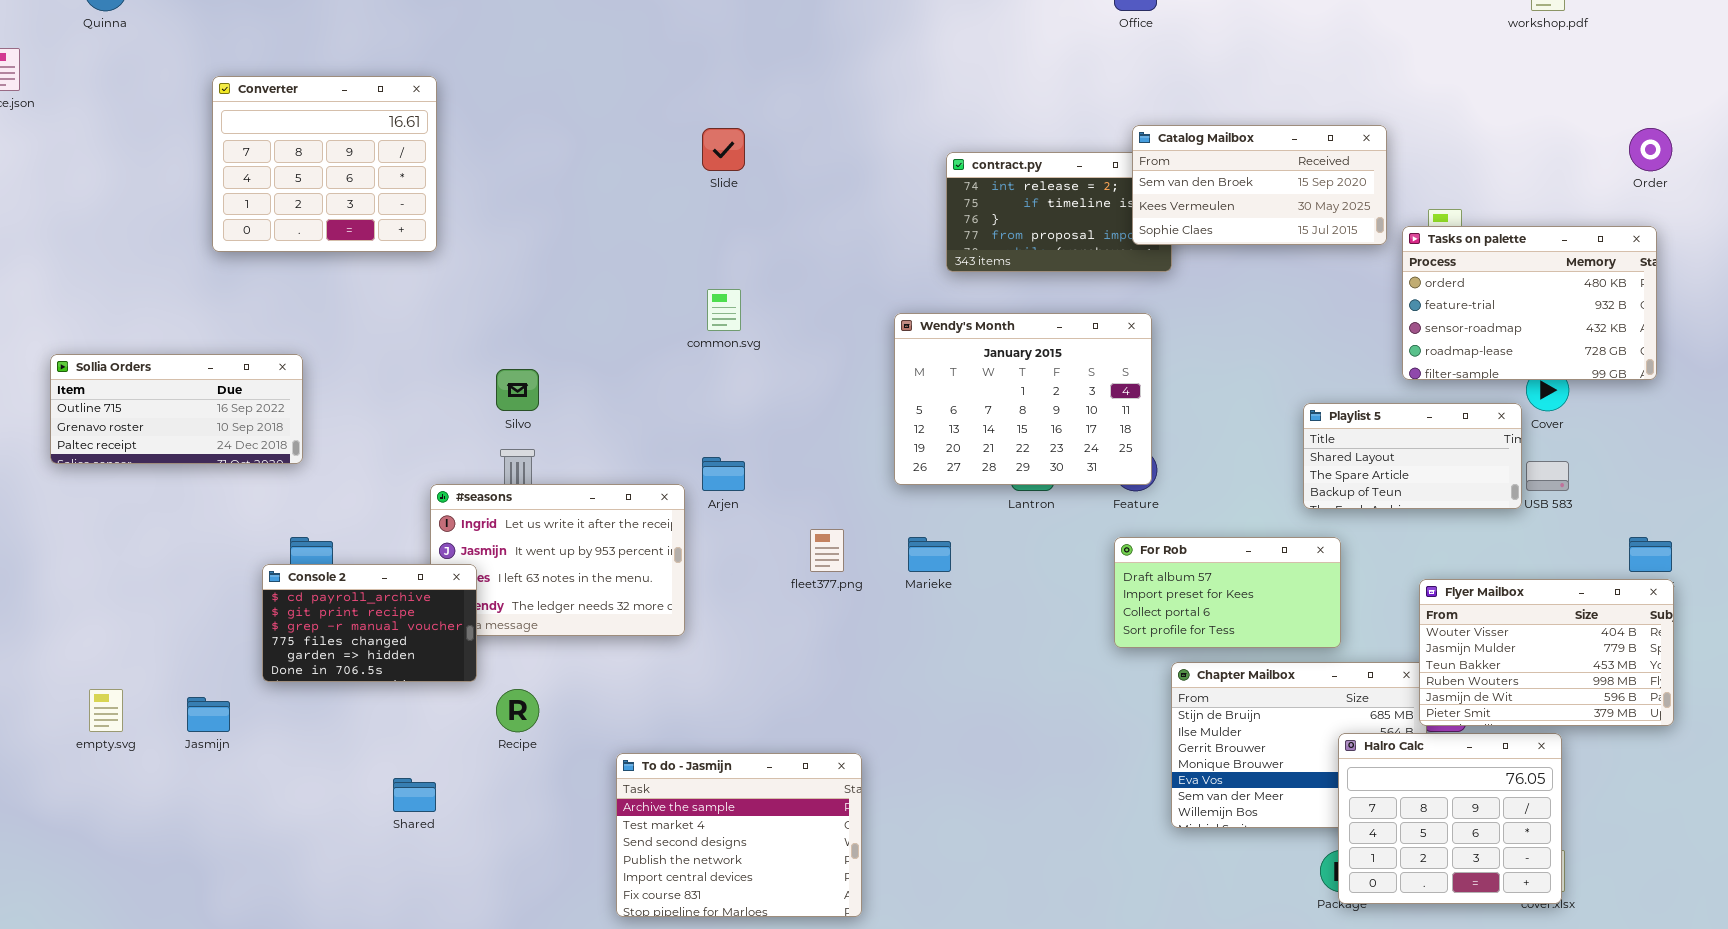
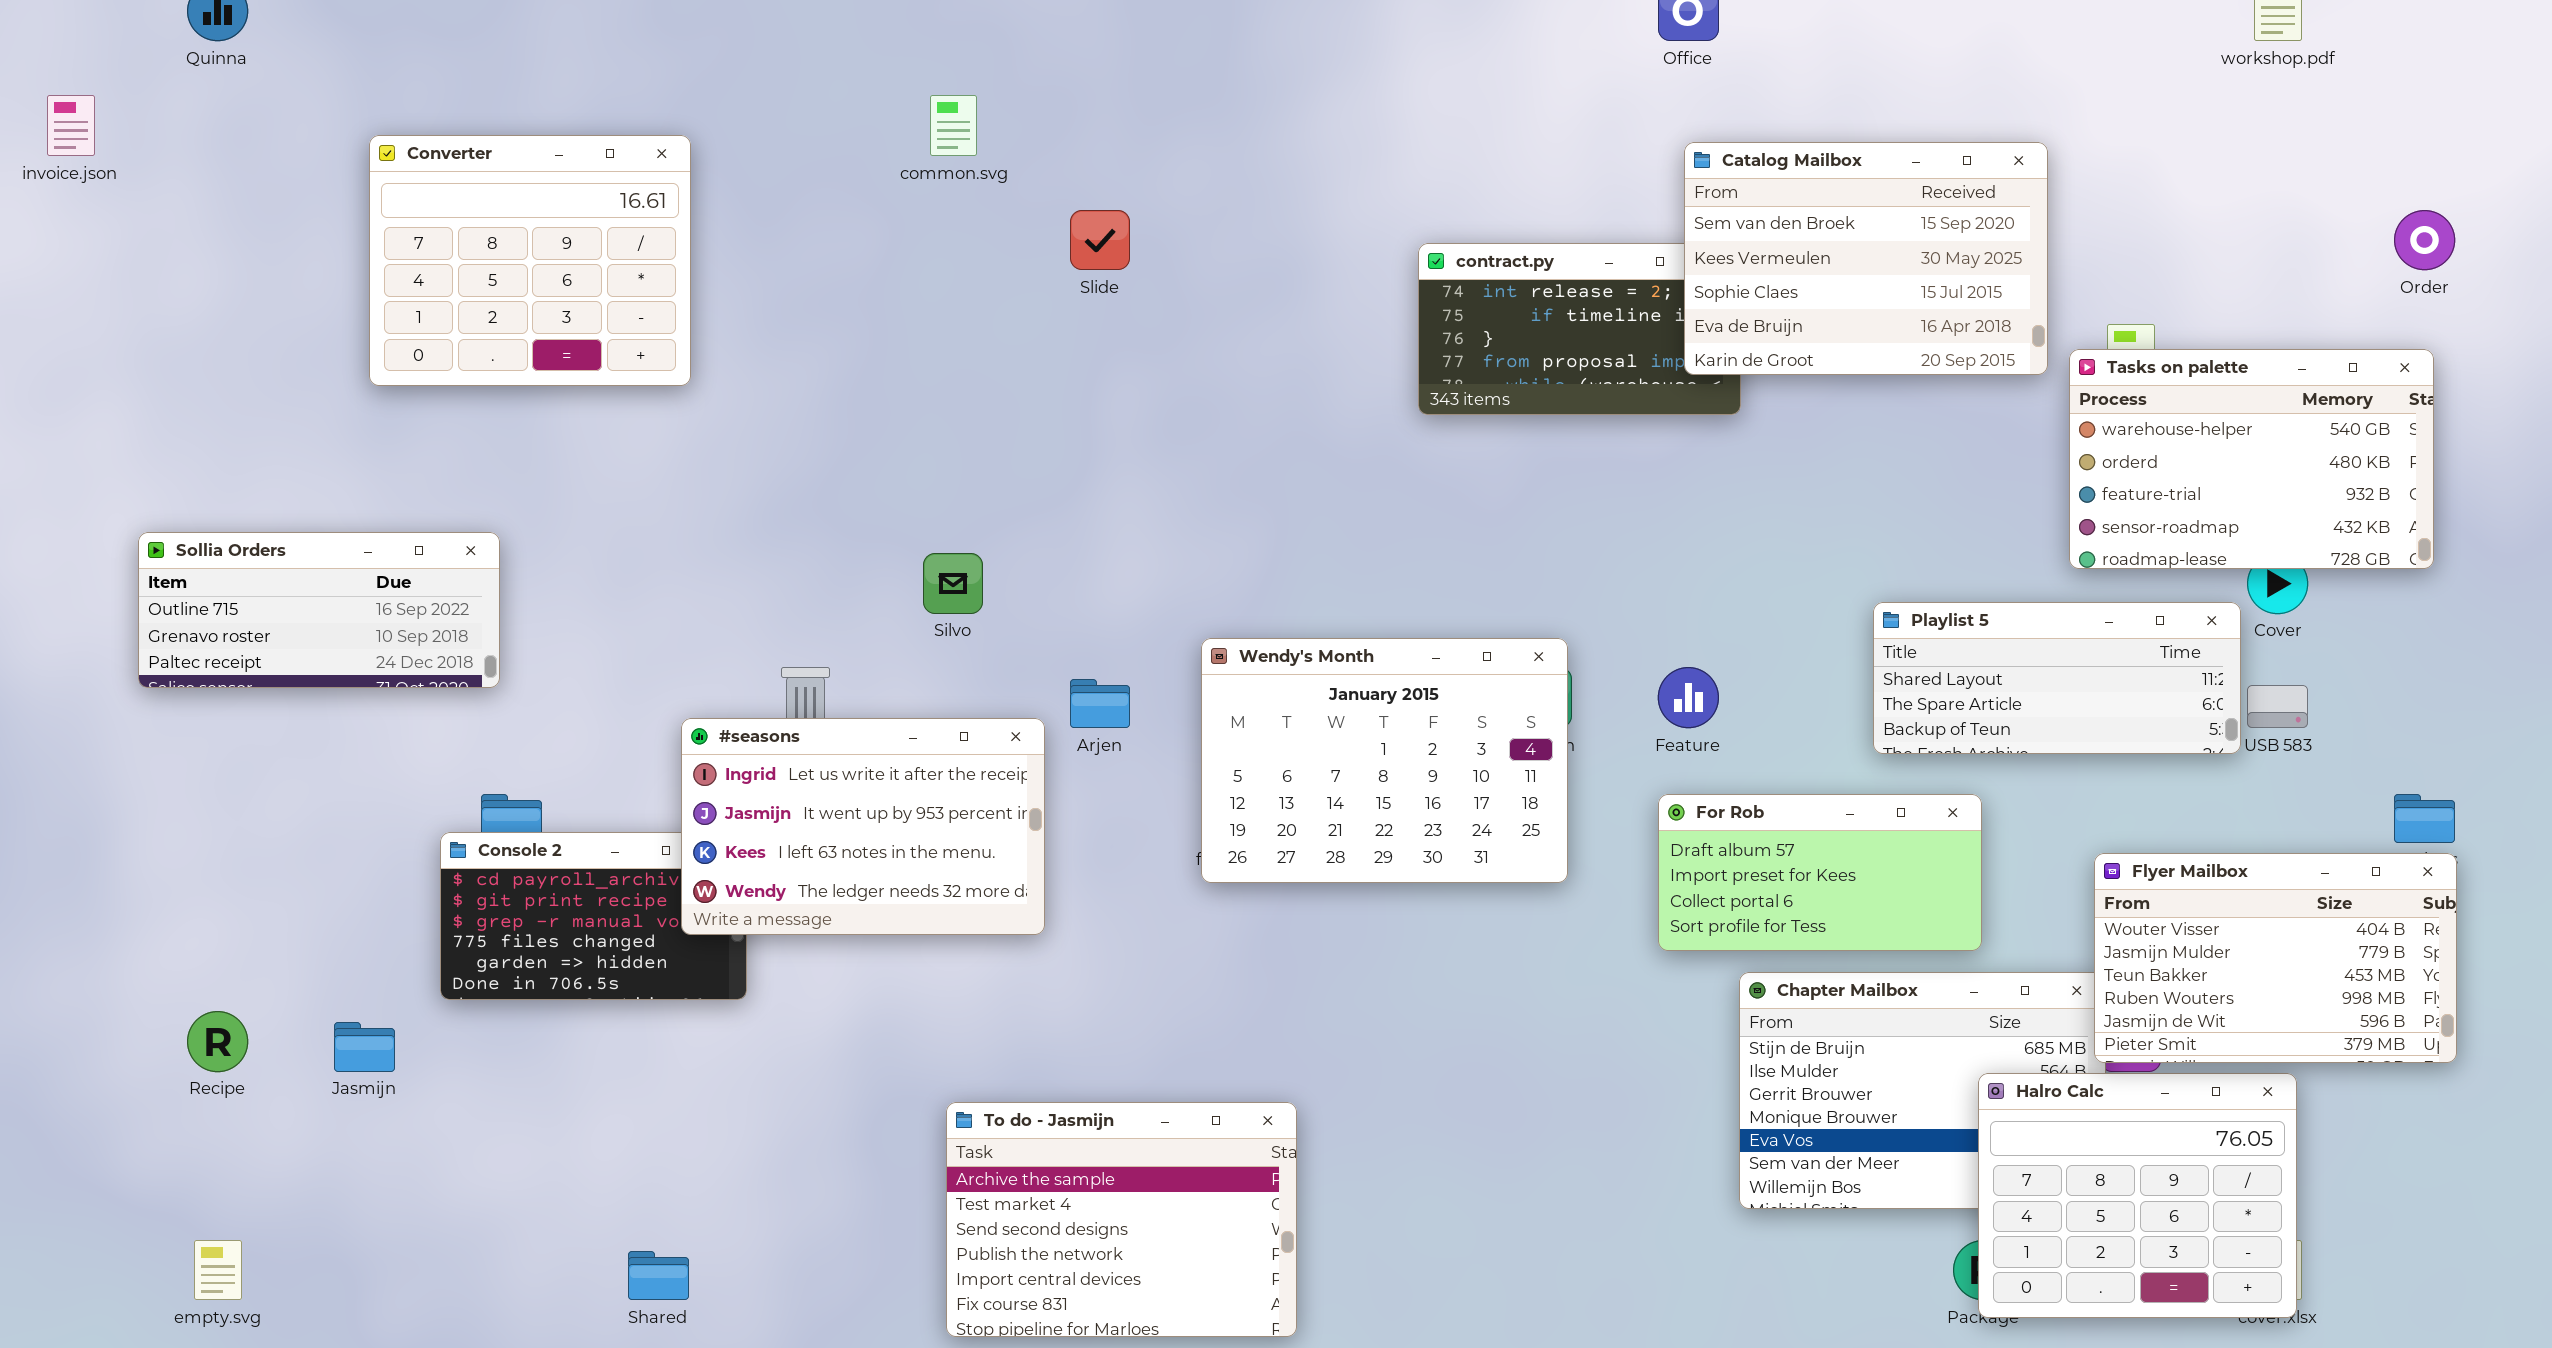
Catalog Mailbox: [1132,125,1387,245] -> [1684,142,2048,375], resized
Tasks on palette: [1402,226,1657,380] -> [2069,349,2434,569], scrolled up 1 row
common.svg: [707,289,741,331] -> [930,95,977,156], moved
Wendy's Month: [894,313,1152,485] -> [1201,638,1568,883], moved
Silvo: [496,369,539,411] -> [923,553,983,614], moved
Playlist 5: [1303,403,1522,509] -> [1873,602,2241,754], resized
#seasons: [430,484,685,636] -> [681,718,1045,935], raised
empty.svg: [89,689,123,732] -> [194,1240,242,1300], moved
Recipe: [496,689,539,732] -> [187,1011,248,1072], moved
Shared: [393,778,436,812] -> [628,1251,689,1300], moved

